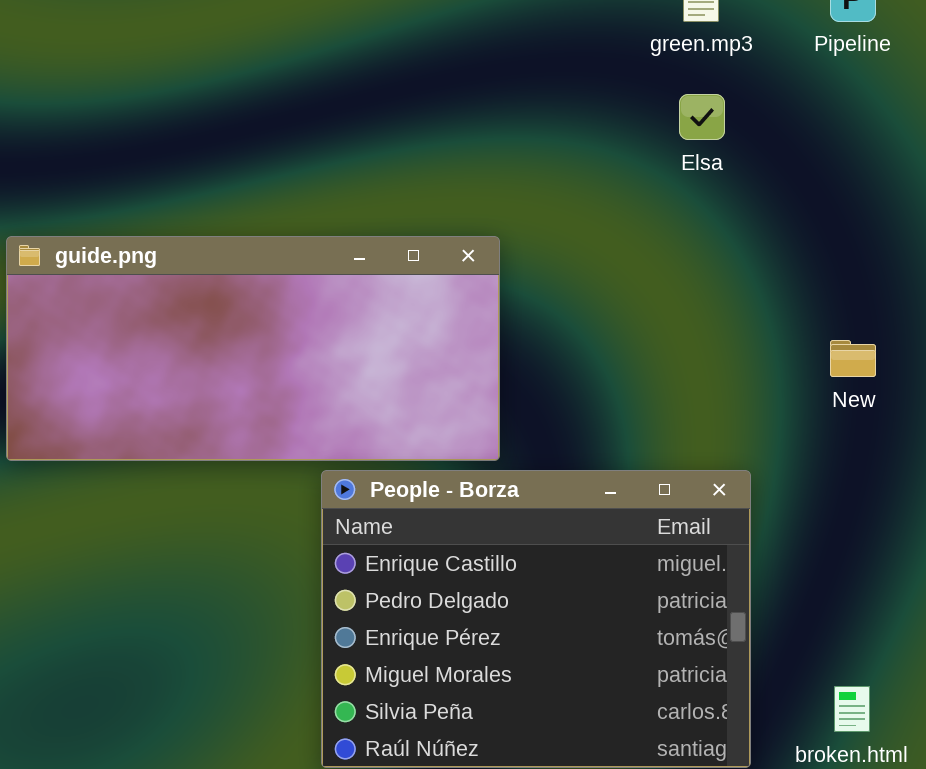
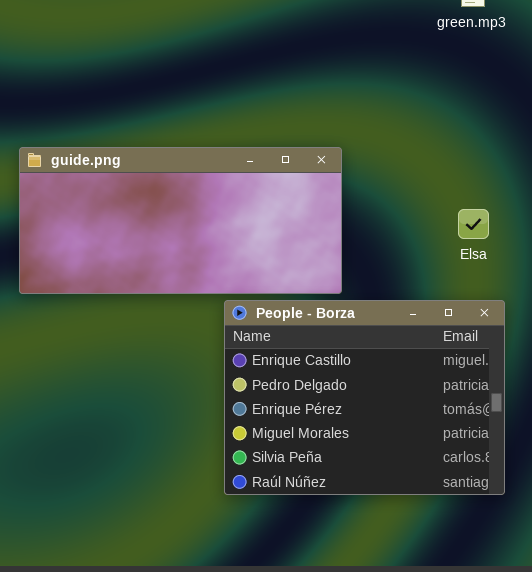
Elsa: [679,94,725,140] -> [458,209,489,239], moved

